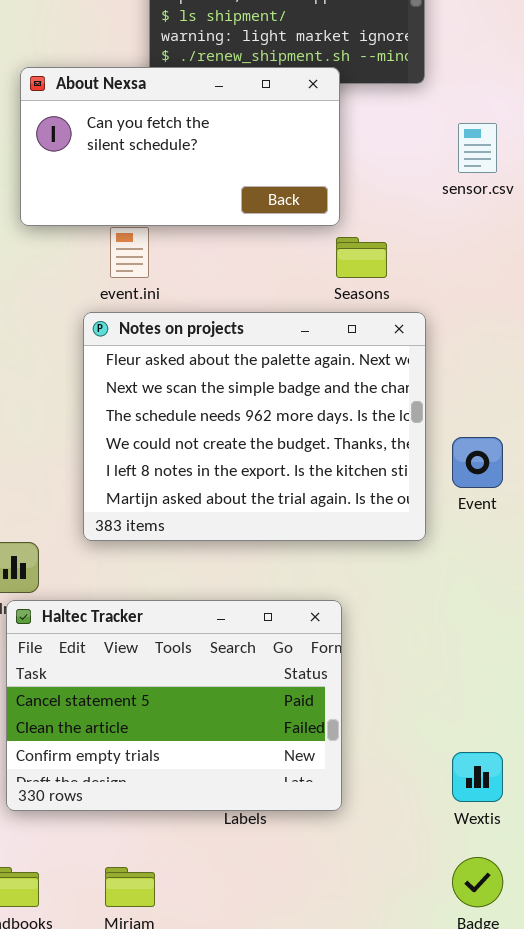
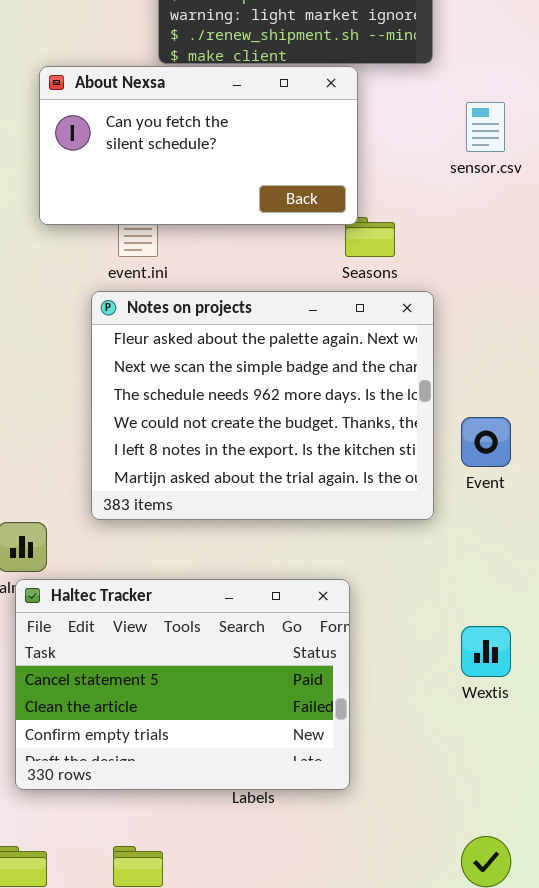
About Nexsa: [20,67,340,226] -> [39,66,358,225], moved
Wextis: [452,752,503,802] -> [461,626,511,677], moved

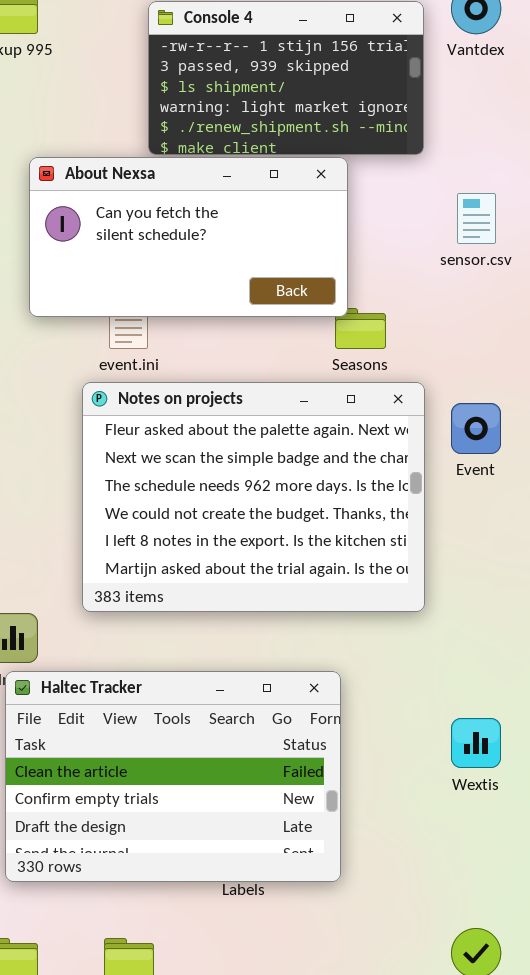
Event: [461,417,511,467] -> [451,403,501,454], moved
Haltec Tracker: [15,579,350,790] -> [5,671,341,882], scrolled down 1 row

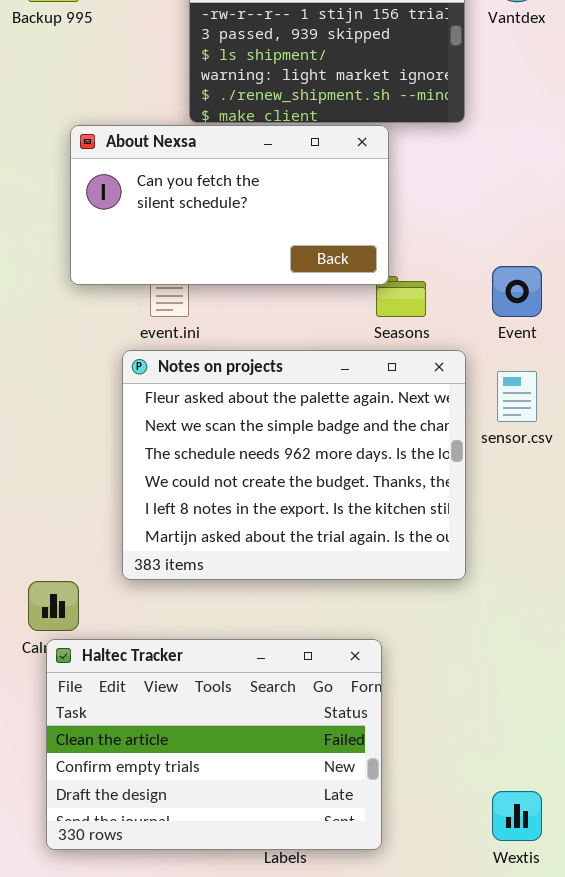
sensor.csv: [457,193,496,244] -> [497,371,537,422], moved
Event: [451,403,501,454] -> [492,266,542,317], moved
Wextis: [451,718,501,768] -> [492,791,542,841], moved

